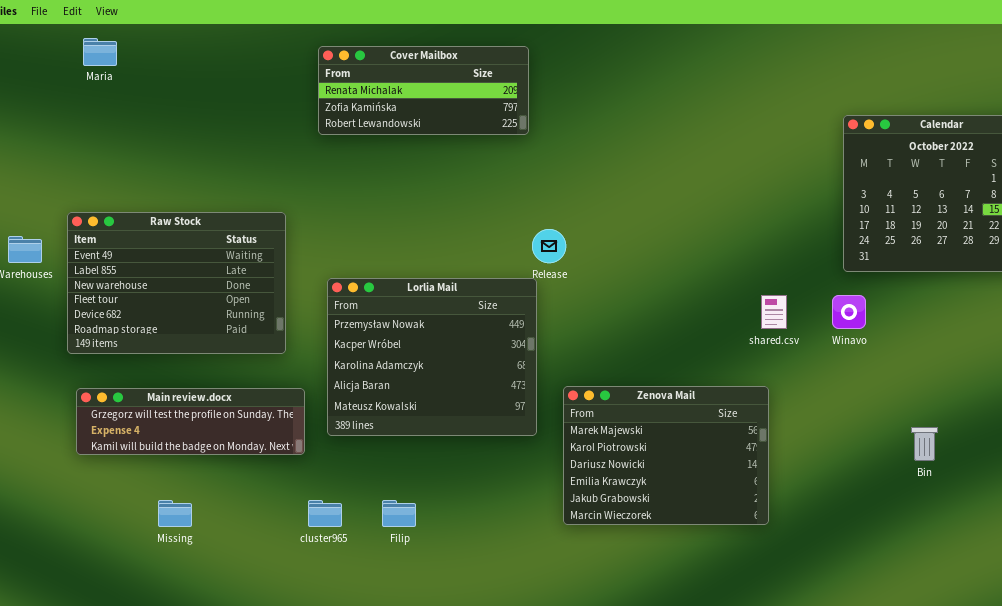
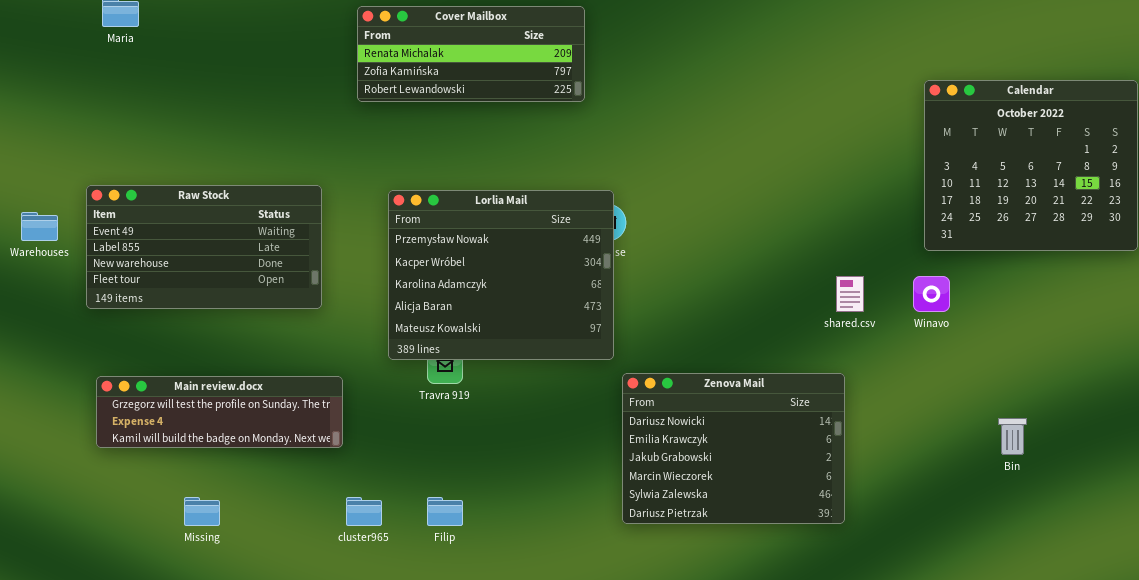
Raw Stock: [67,212,286,354] -> [86,185,322,309], resized
Lorlia Mail: [327,278,537,436] -> [388,190,614,360], moved
Zenova Mail: [563,386,769,525] -> [622,373,845,524], scrolled down 2 rows

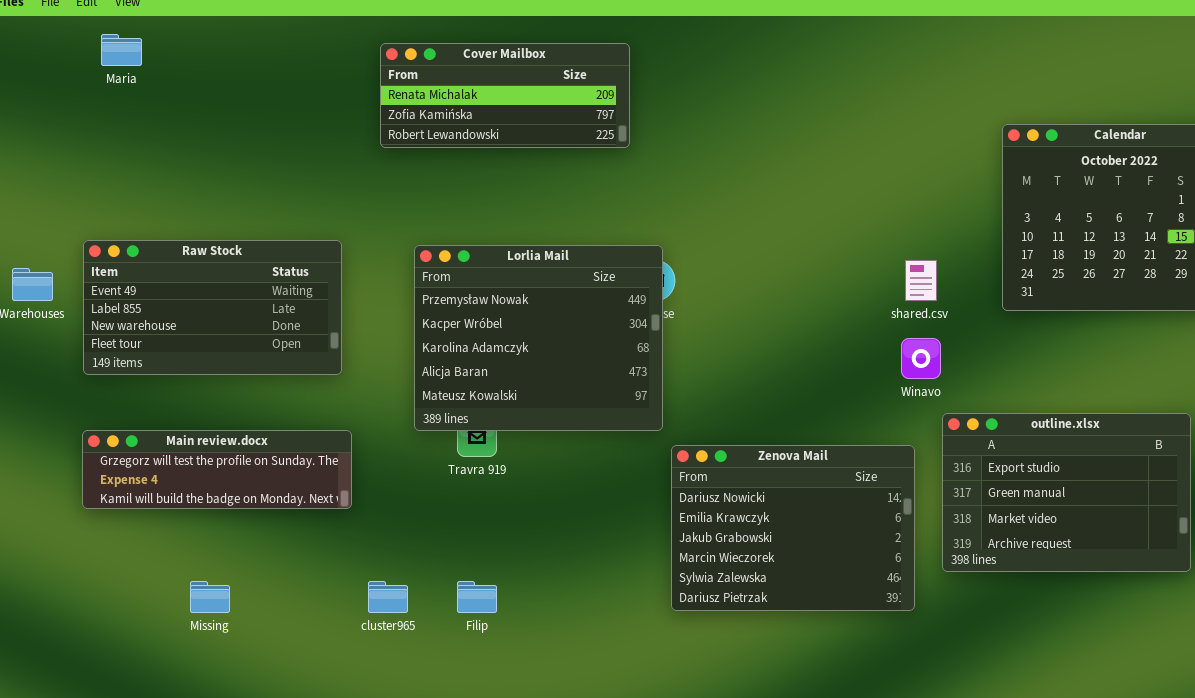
shared.csv: [836,276,864,312] -> [905,260,937,301], moved
Winavo: [913,276,950,312] -> [901,338,941,379], moved
outline.xlsx: none -> [942,413,1191,572], opened
Main review.docx: [96,376,343,448] -> [82,430,352,509], moved

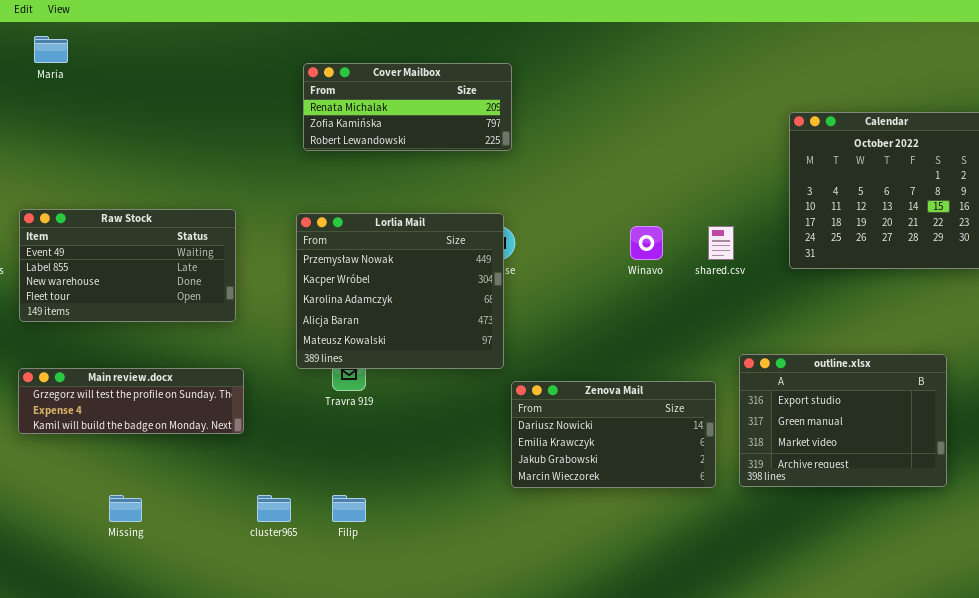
Cover Mailbox: [380,43,630,148] -> [303,63,512,151], moved
Winavo: [901,338,941,379] -> [630,226,663,260], moved
Zenova Mail: [671,445,915,611] -> [511,381,716,488], resized

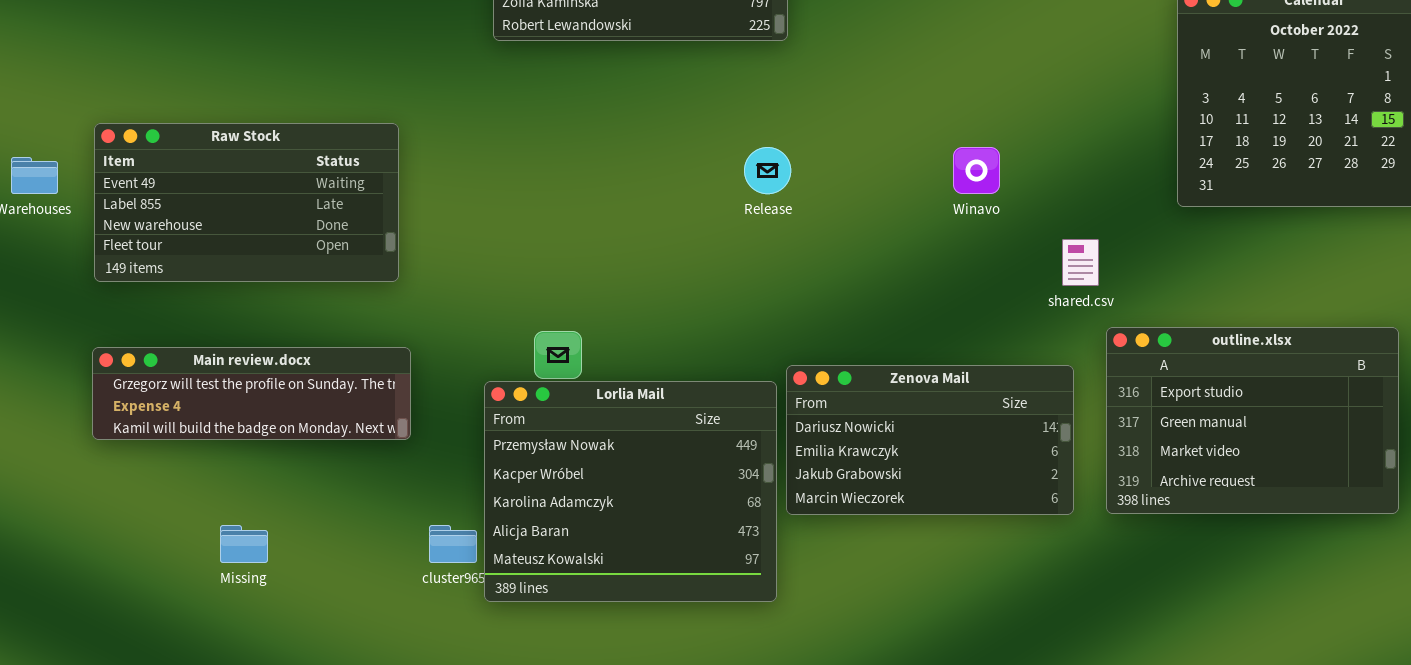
Lorlia Mail: [296,213,504,369] -> [484,381,777,602], moved
shared.csv: [708,226,734,260] -> [1062,239,1099,286], moved

